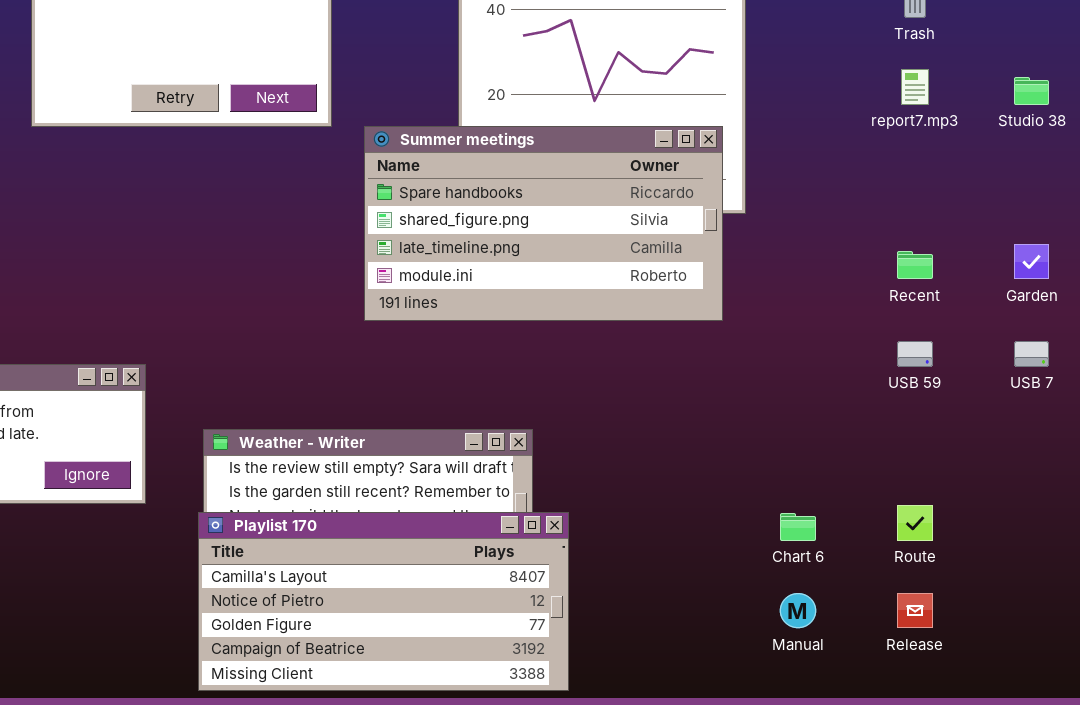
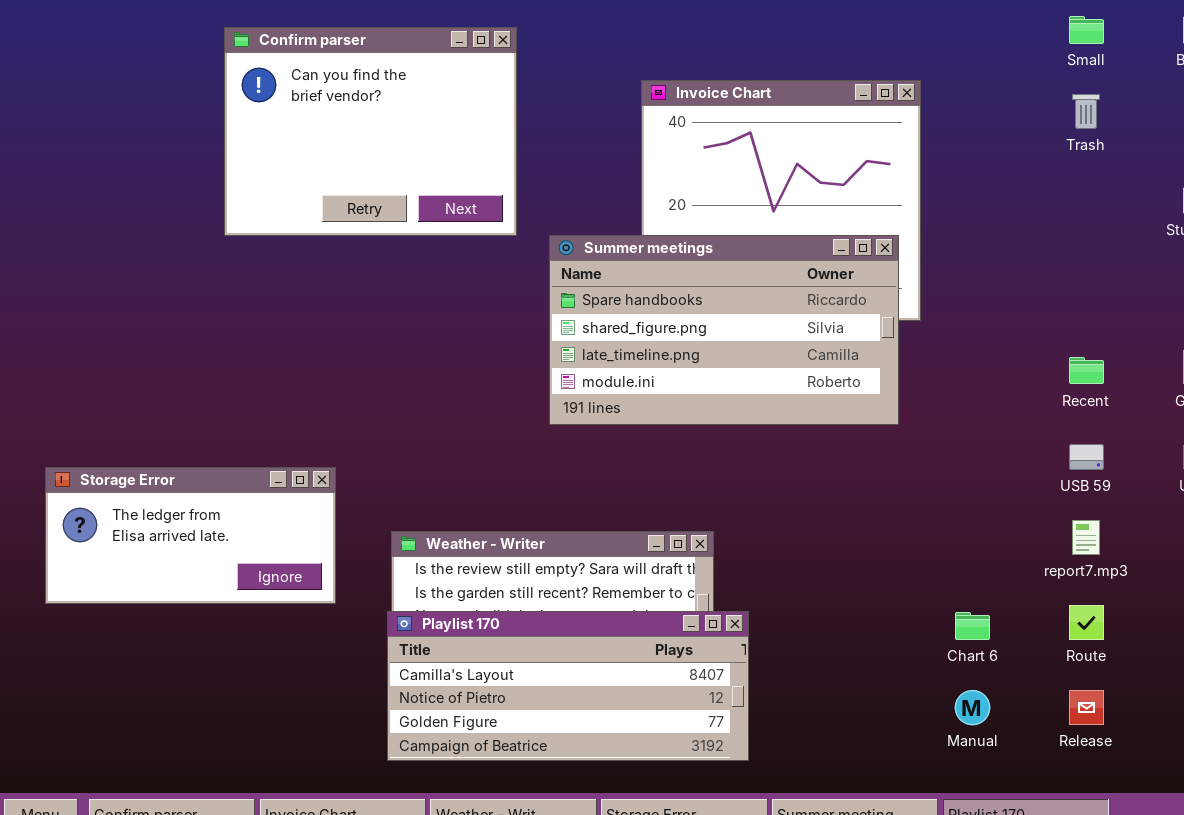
report7.mp3: [901,69,929,105] -> [1072,520,1100,555], moved
Playlist 170: [198,512,569,691] -> [387,611,749,761], resized

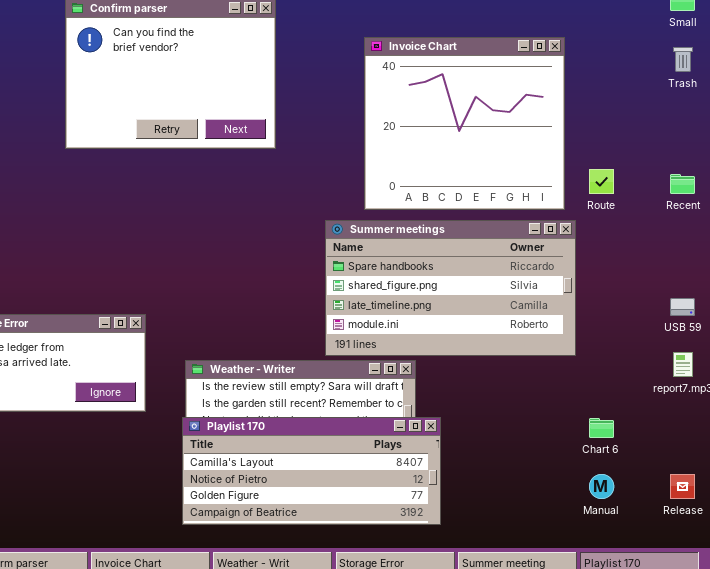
Summer meetings: [549,235,899,425] -> [325,220,576,356], moved
Recent: [1069,357,1104,384] -> [670,174,695,194], moved
Route: [1069,605,1104,640] -> [589,169,614,194], moved

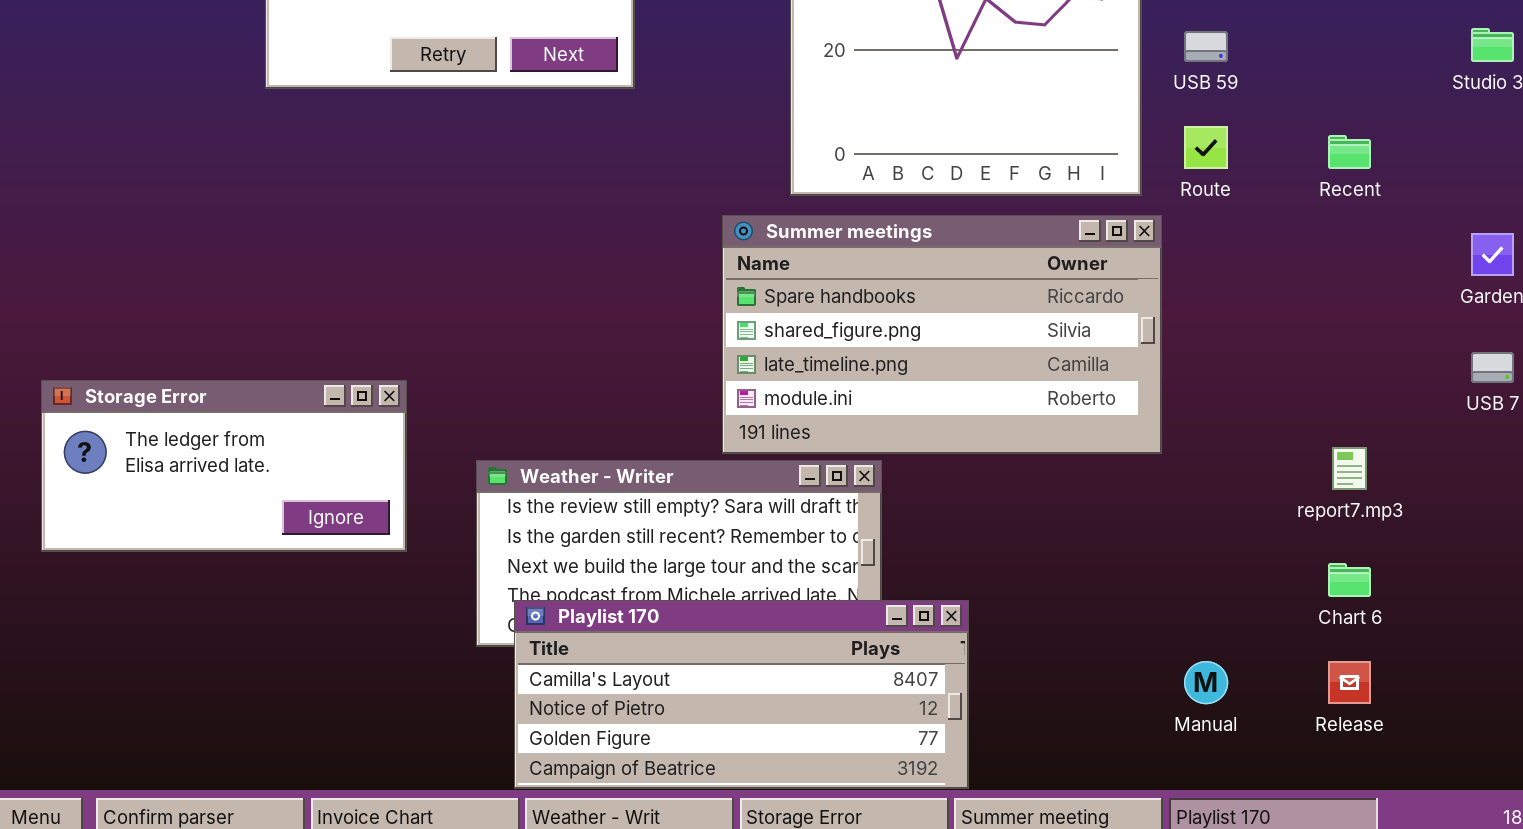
USB 59: [670,298,695,316] -> [1184,31,1228,62], moved
Playlist 170: [182,417,441,525] -> [514,600,969,789], moved
Chart 6: [589,418,614,438] -> [1328,563,1371,597], moved

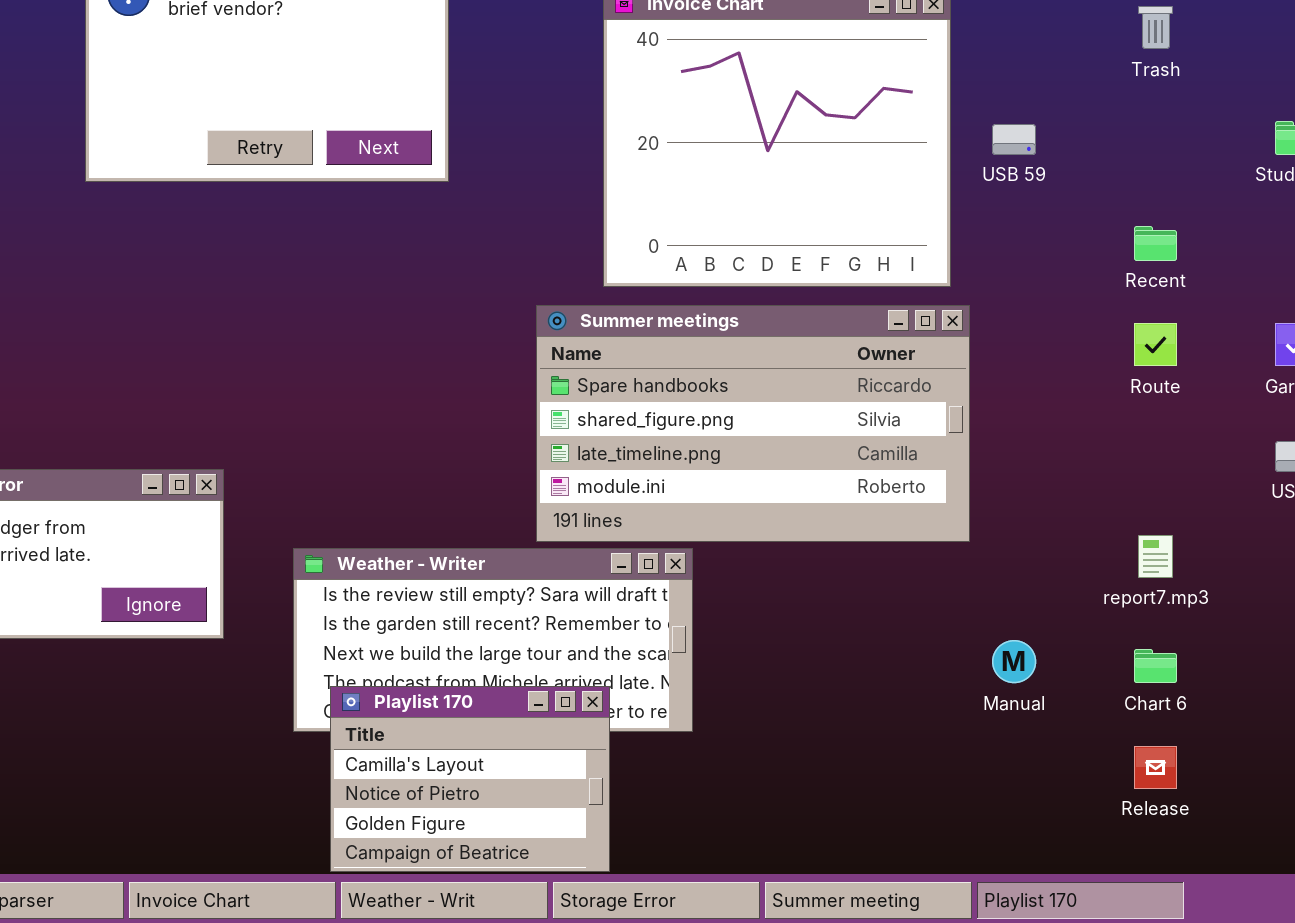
Route: [1184,126,1228,169] -> [1134,323,1177,366], moved
Playlist 170: [514,600,969,789] -> [330,686,610,872], resized
Manual: [1184,661,1228,704] -> [992,640,1036,683], moved

